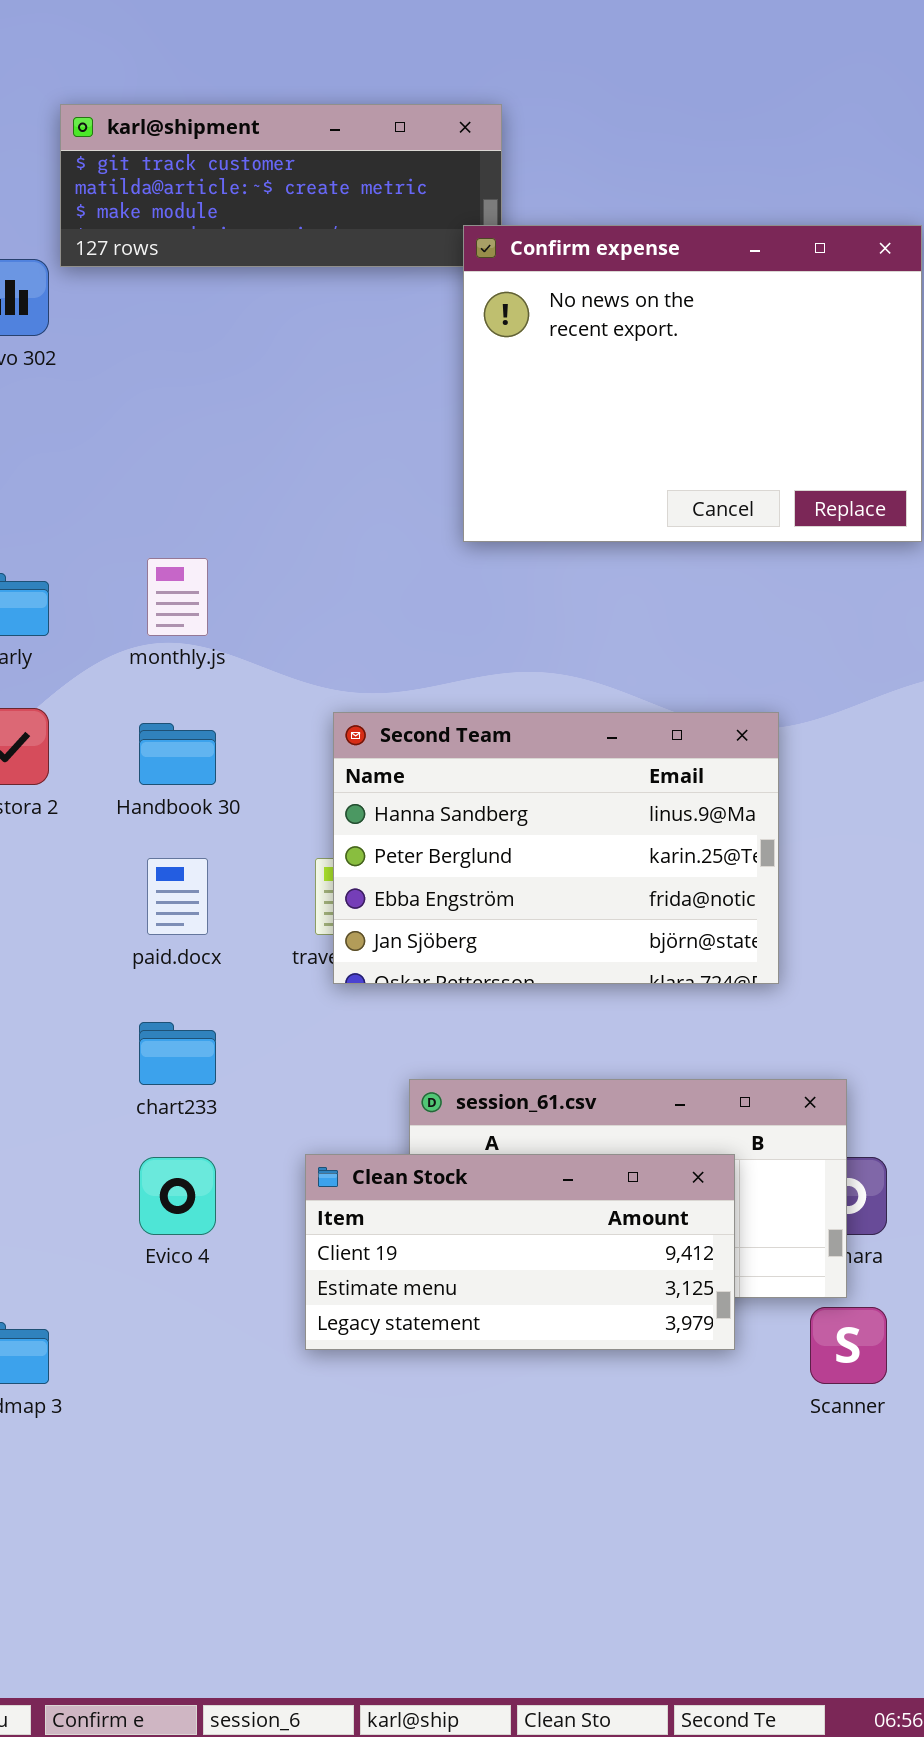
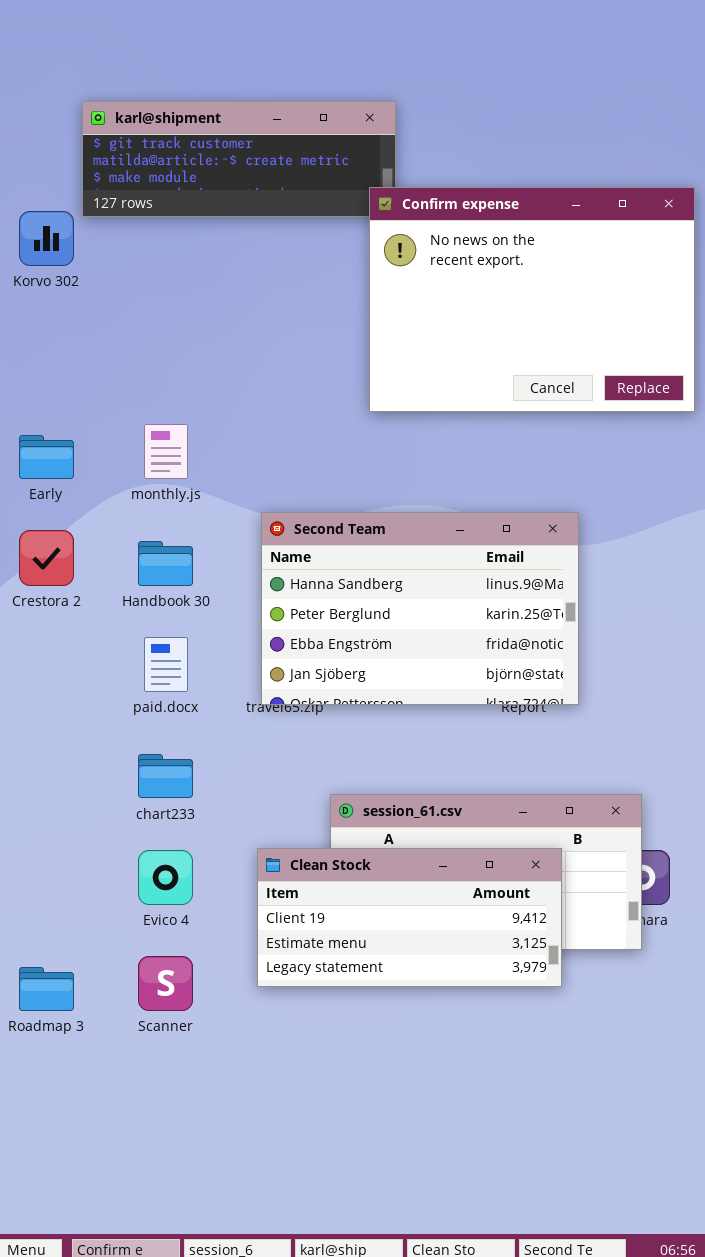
Second Team: [333,712,779,984] -> [261,512,579,705], moved
Scanner: [810,1307,887,1384] -> [138,956,193,1011], moved

